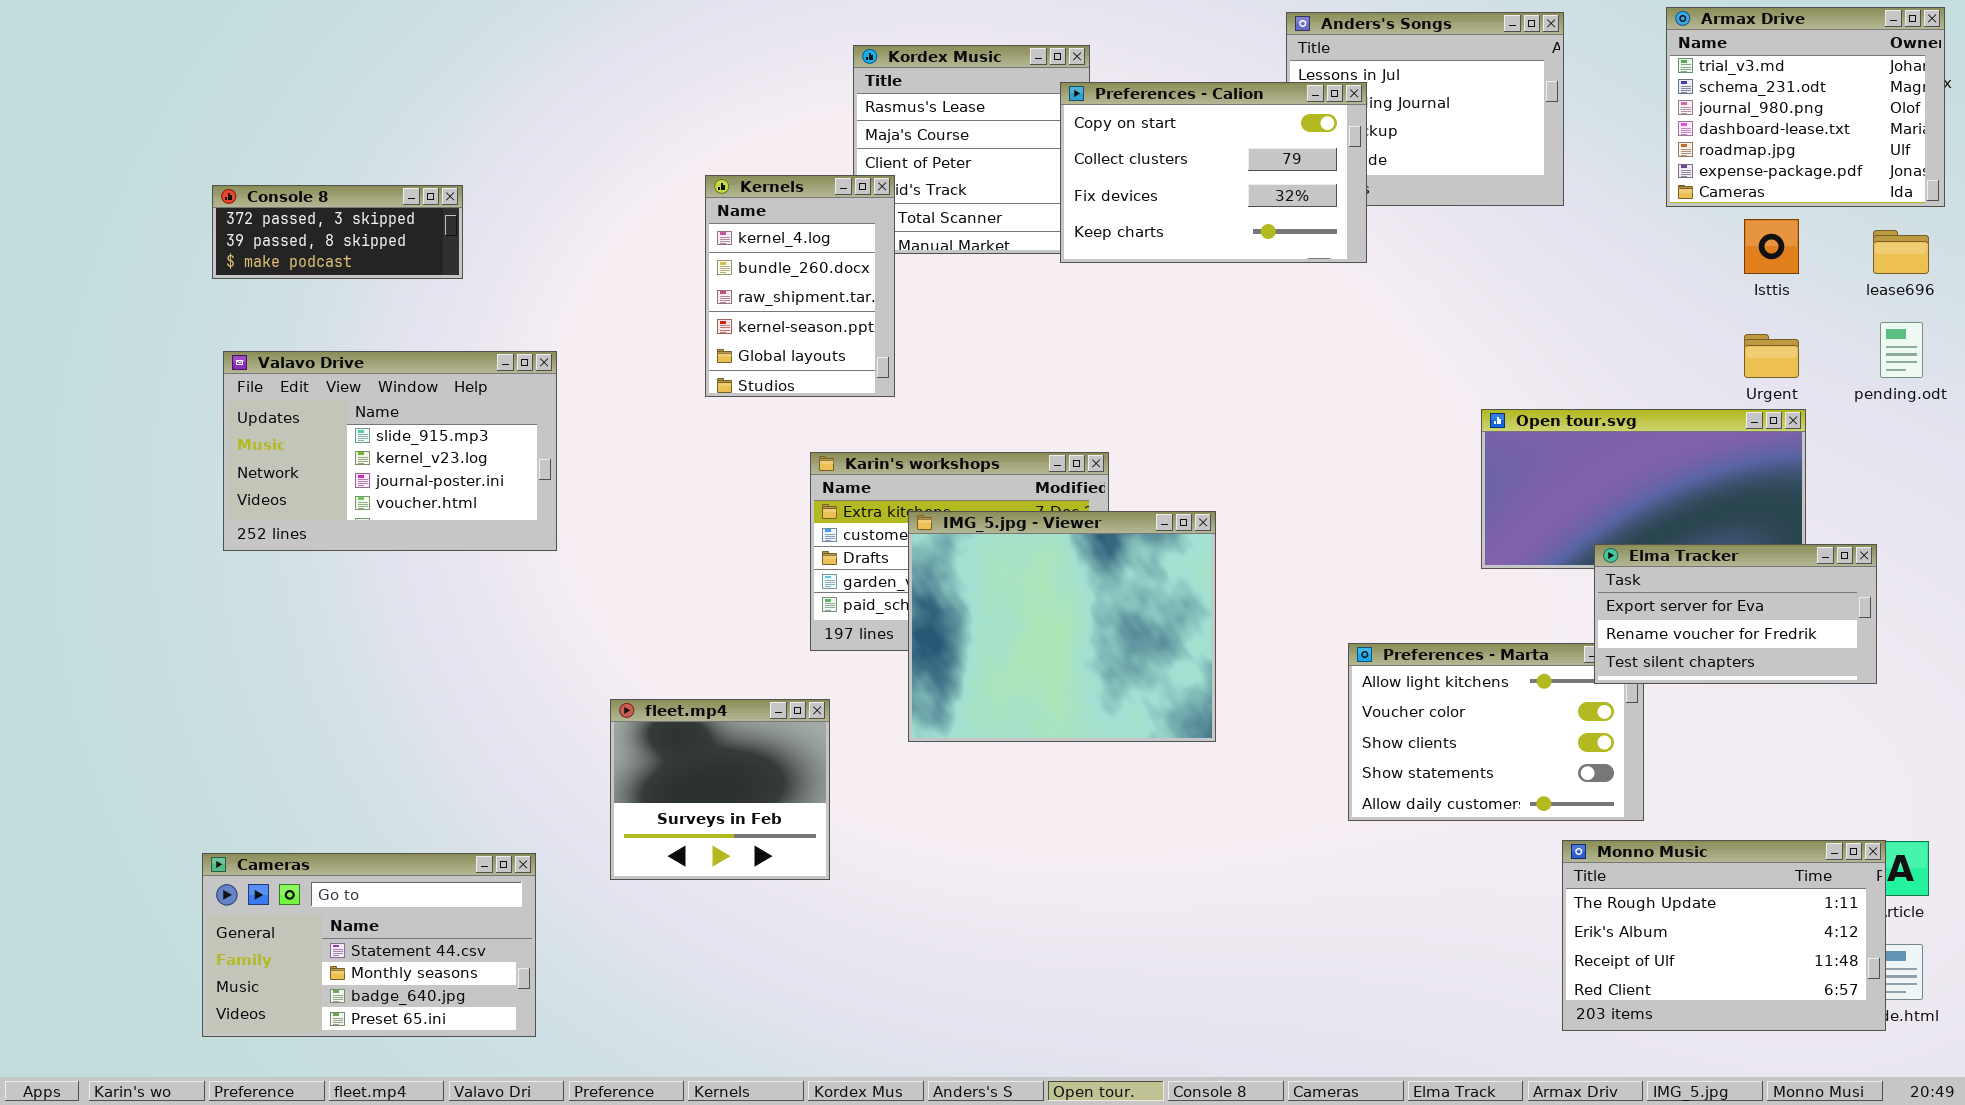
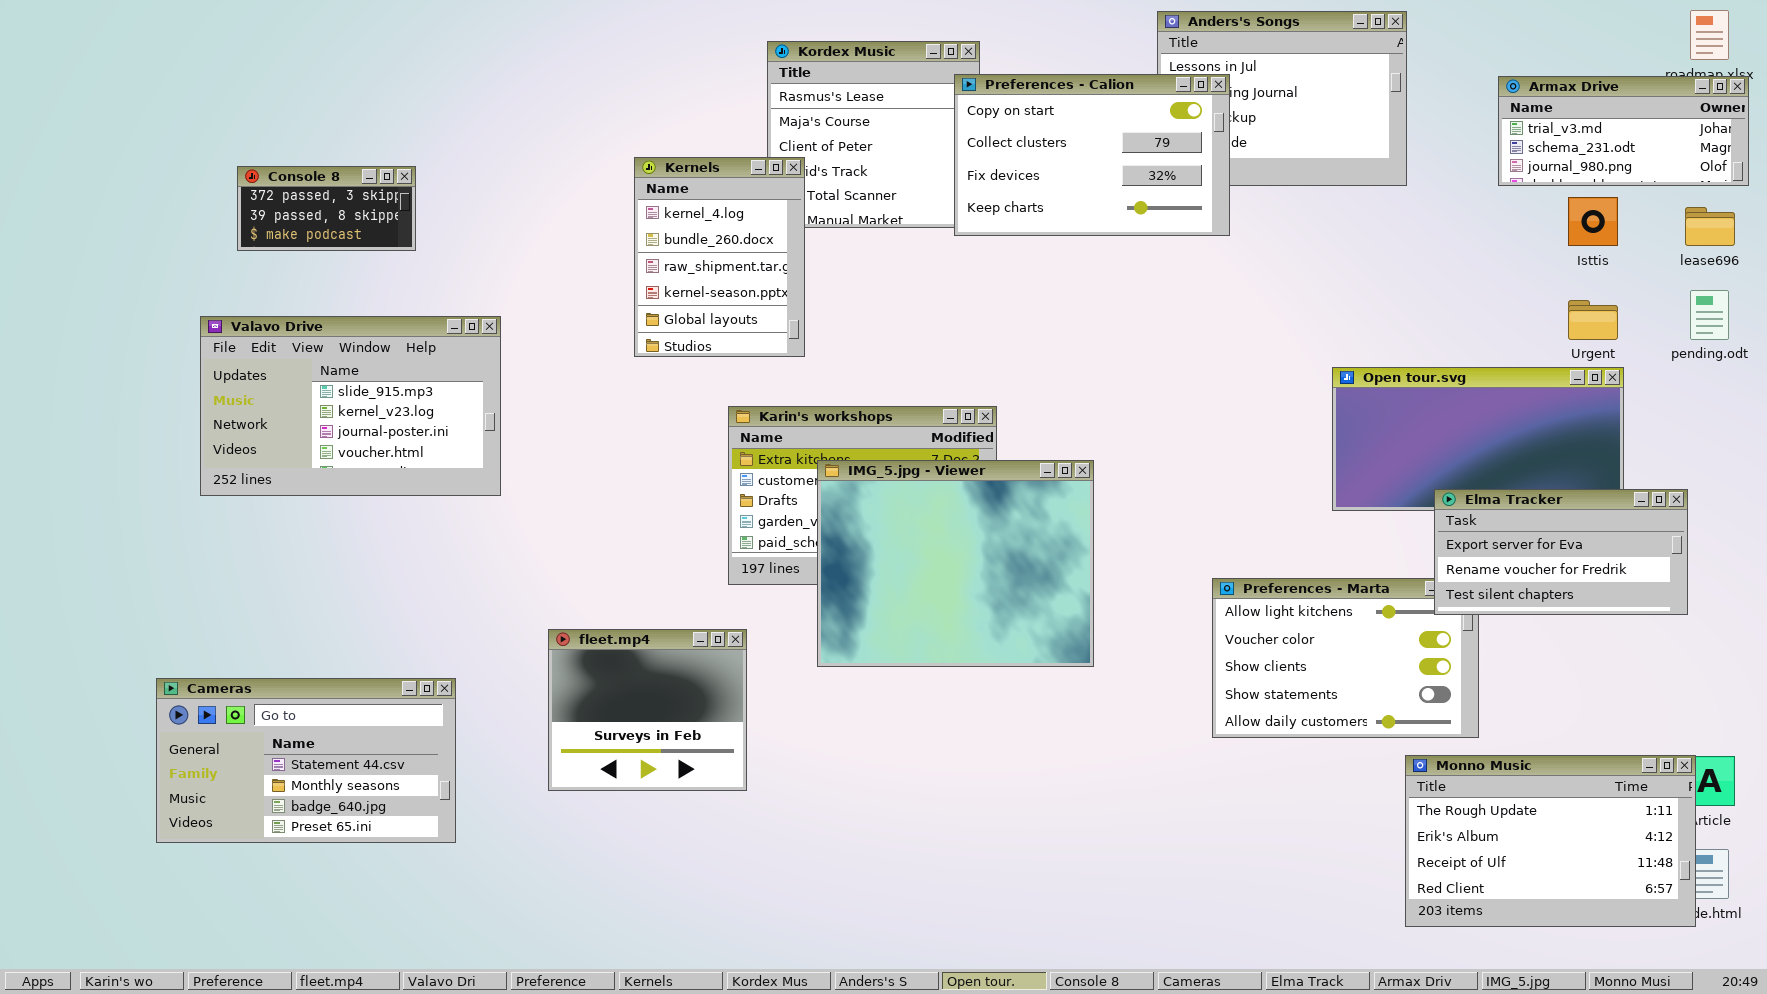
Armax Drive: [1666,7,1945,207] -> [1498,76,1749,186], resized
Console 8: [212,185,463,279] -> [237,166,416,251], resized
Cameras: [202,853,536,1037] -> [156,678,456,843], moved

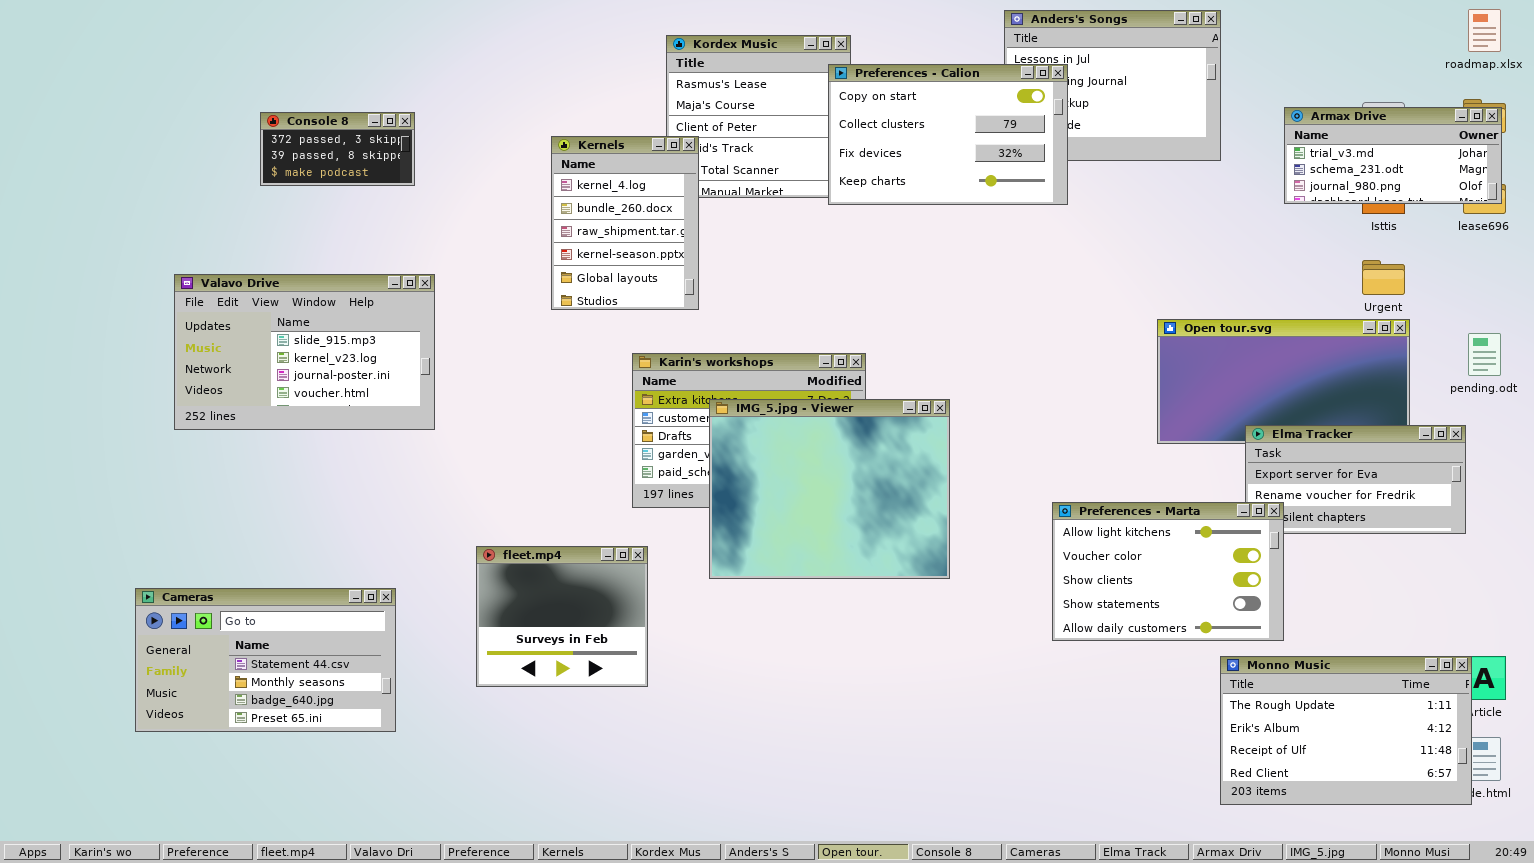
Armax Drive: [1498,76,1749,186] -> [1284,107,1502,204], moved
Console 8: [237,166,416,251] -> [260,112,415,186], moved
pending.odt: [1690,290,1729,340] -> [1468,333,1501,376], moved
Preferences - Marta: [1212,578,1479,738] -> [1052,502,1284,641], raised

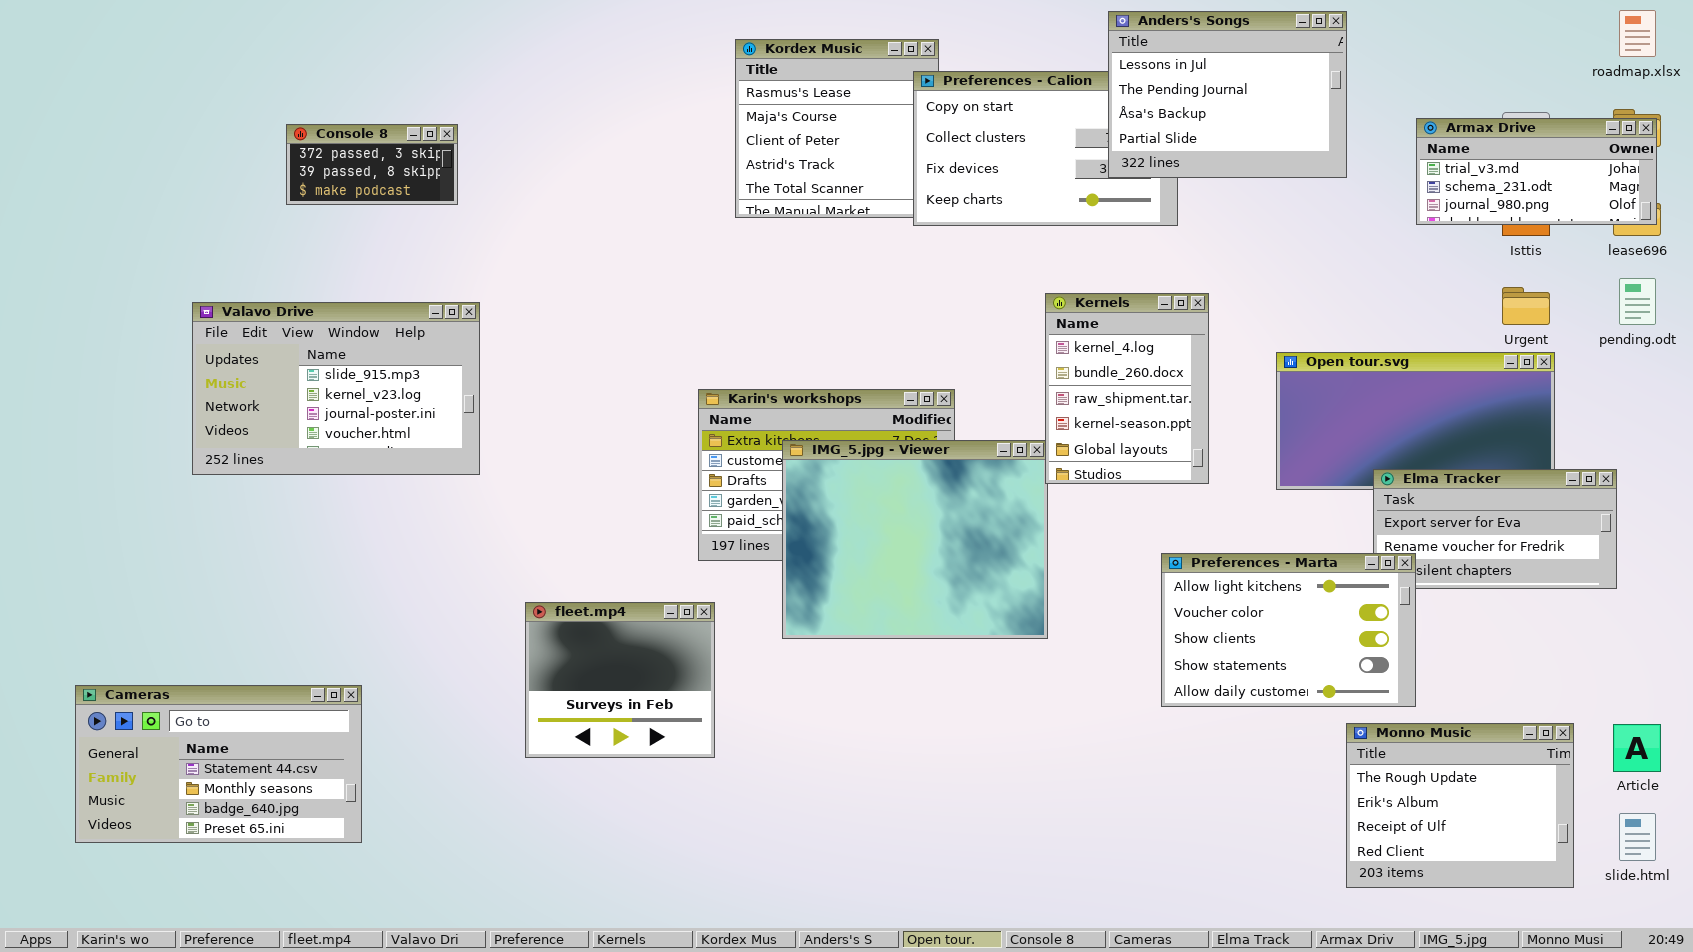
Anders's Songs: [1004,10,1221,161] -> [1108,11,1347,178], raised
Kernels: [551,136,699,310] -> [1045,293,1209,484], moved
pending.odt: [1468,333,1501,376] -> [1619,278,1656,325], moved
Cameras: [135,588,396,732] -> [75,685,362,843], moved
Monno Music: [1220,656,1472,805] -> [1346,723,1574,888], resized

